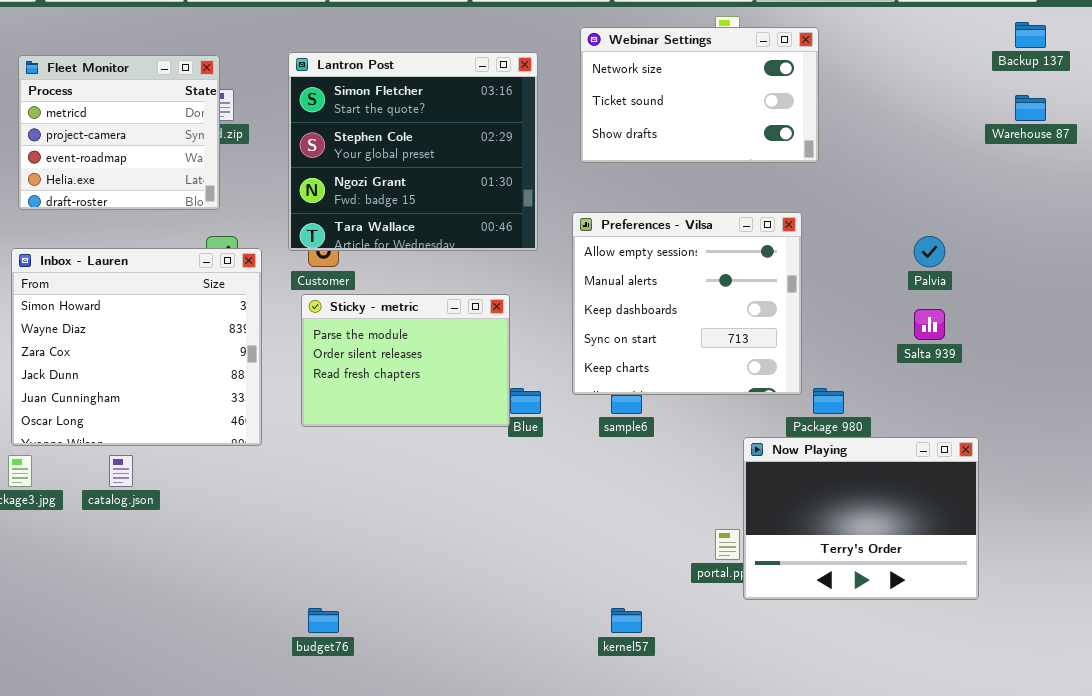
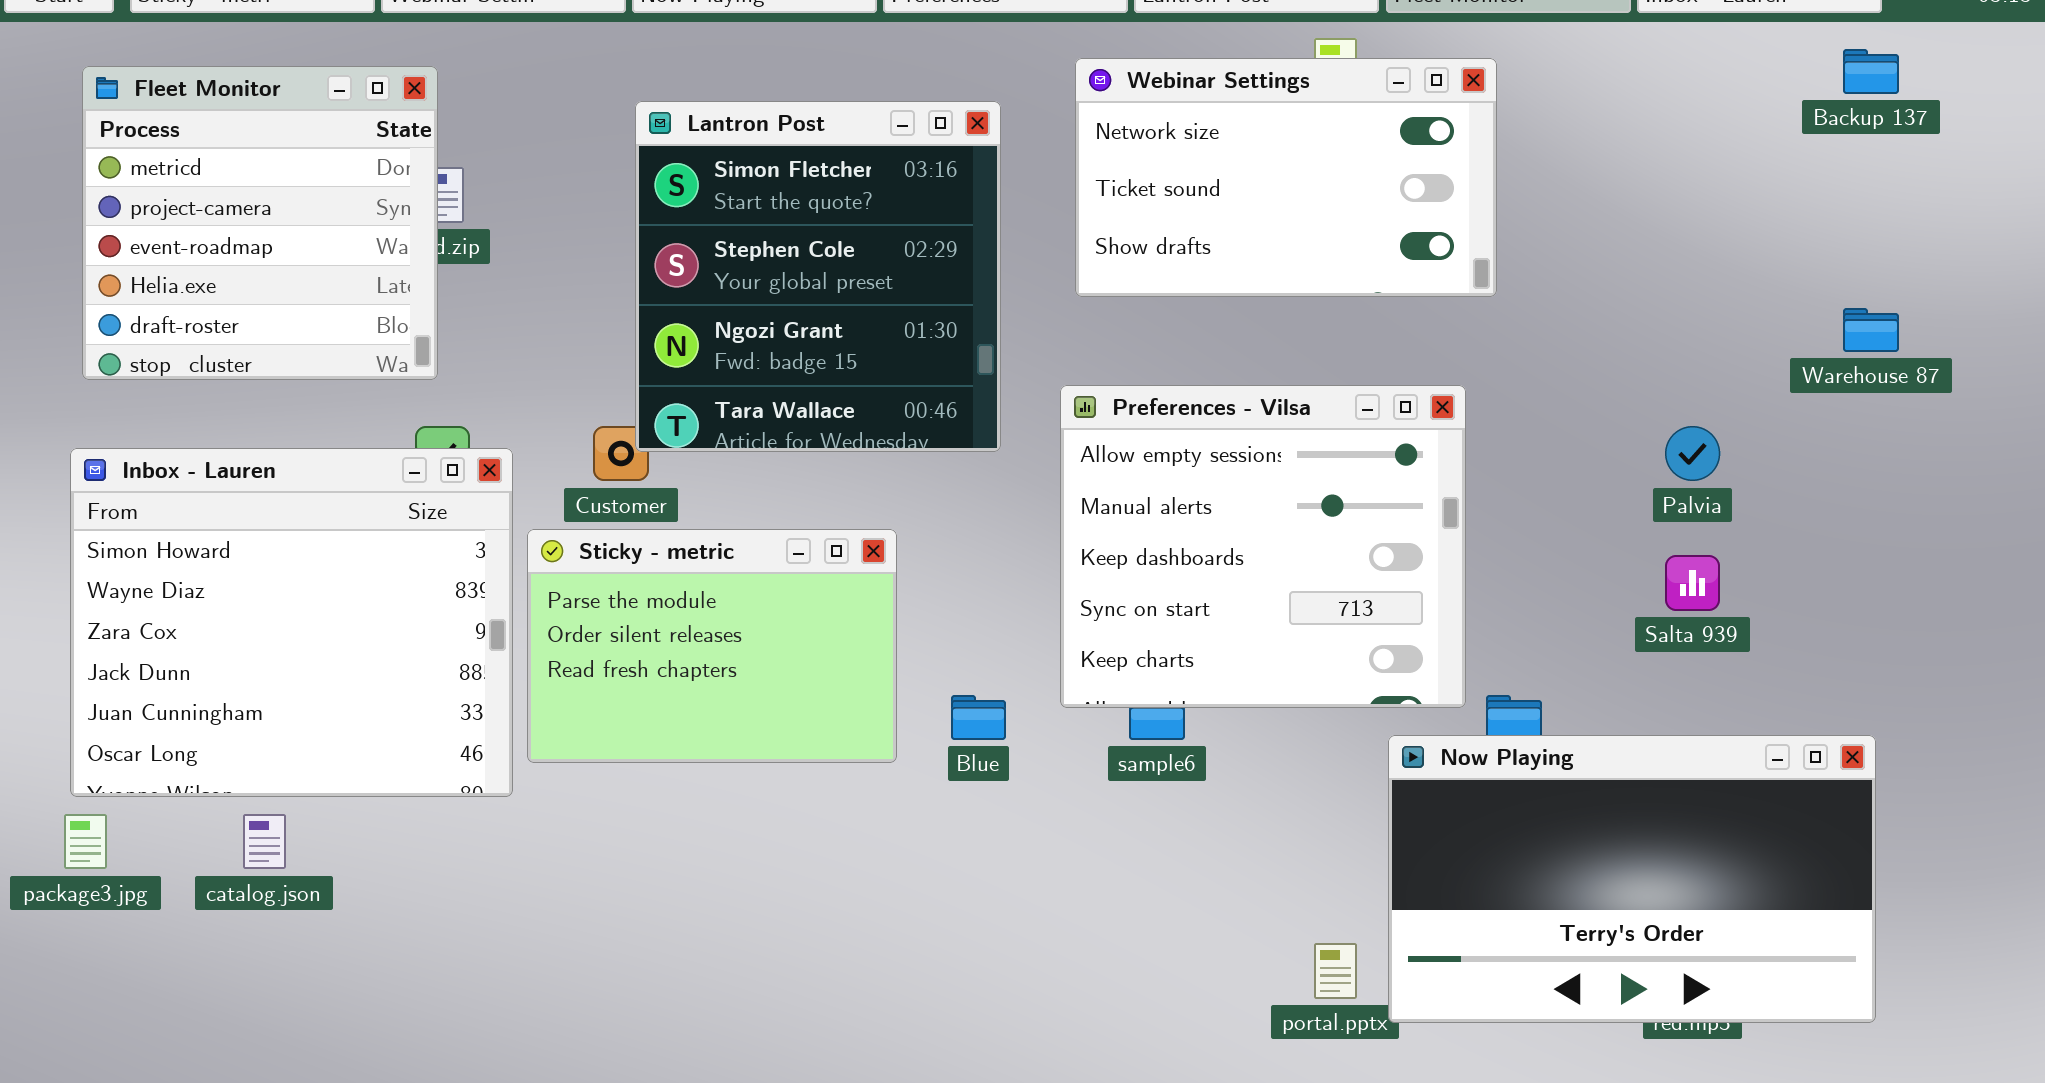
Lantron Post: [288,52,538,251] -> [635,101,1001,452], resized
Fleet Monitor: [18,55,220,210] -> [82,66,438,380], resized
Warehouse 87: [1015,95,1046,121] -> [1843,308,1899,352], moved
Sticky - metric: [301,294,510,427] -> [527,529,897,763], moved
Now Playing: [743,437,979,600] -> [1388,735,1876,1023], moved, resized

